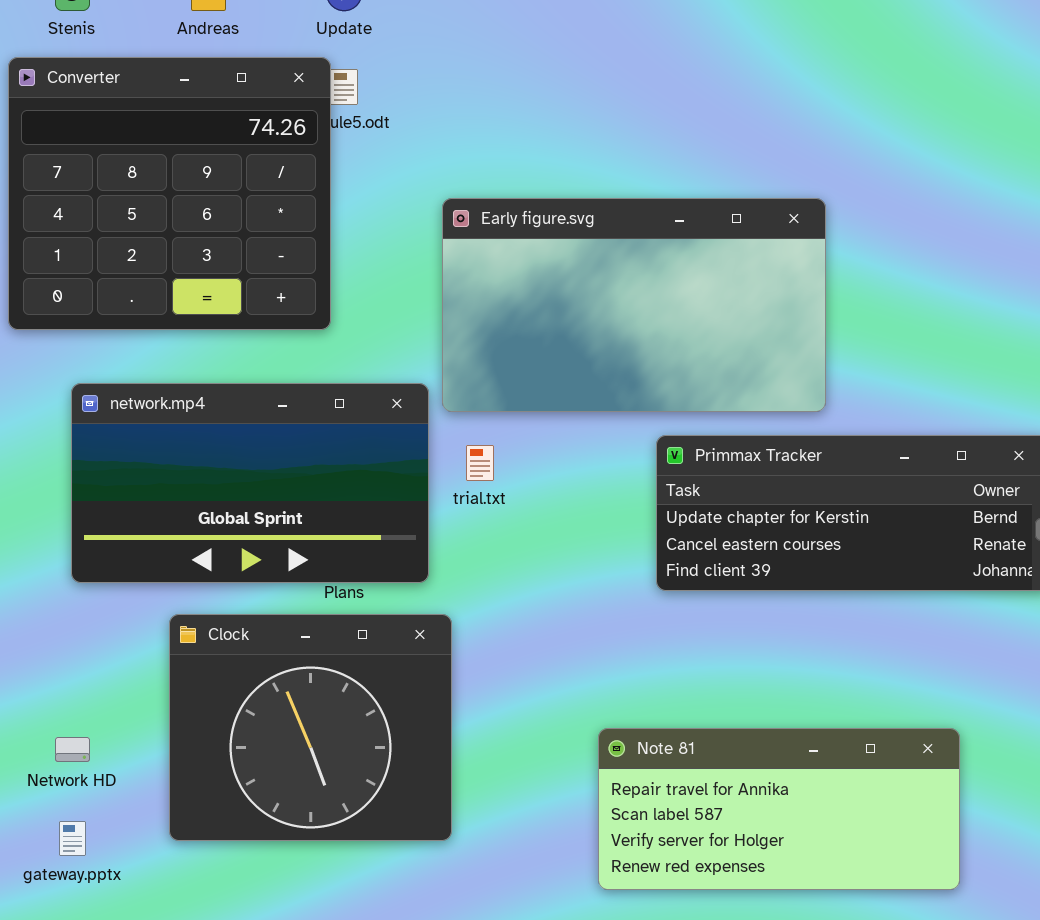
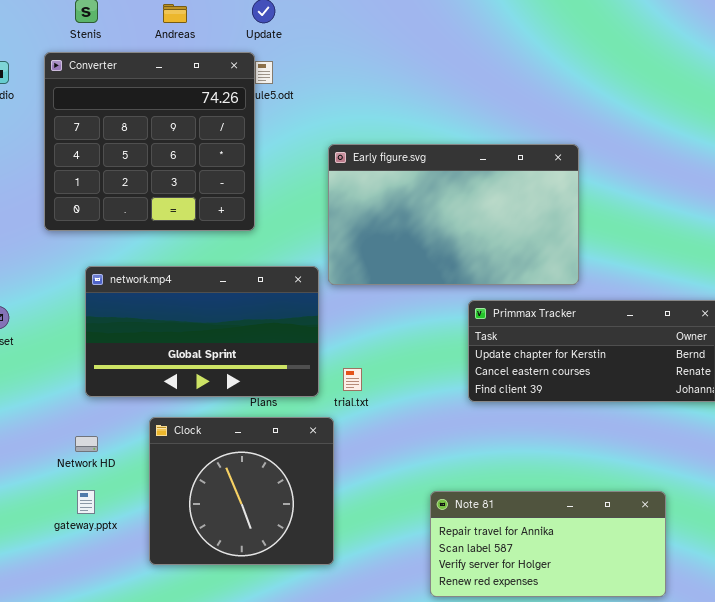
trial.txt: [466,445,494,481] -> [343,368,362,391], moved
Network HD: [55,737,90,762] -> [75,436,98,452], moved
gateway.pptx: [59,821,86,856] -> [77,490,95,514], moved

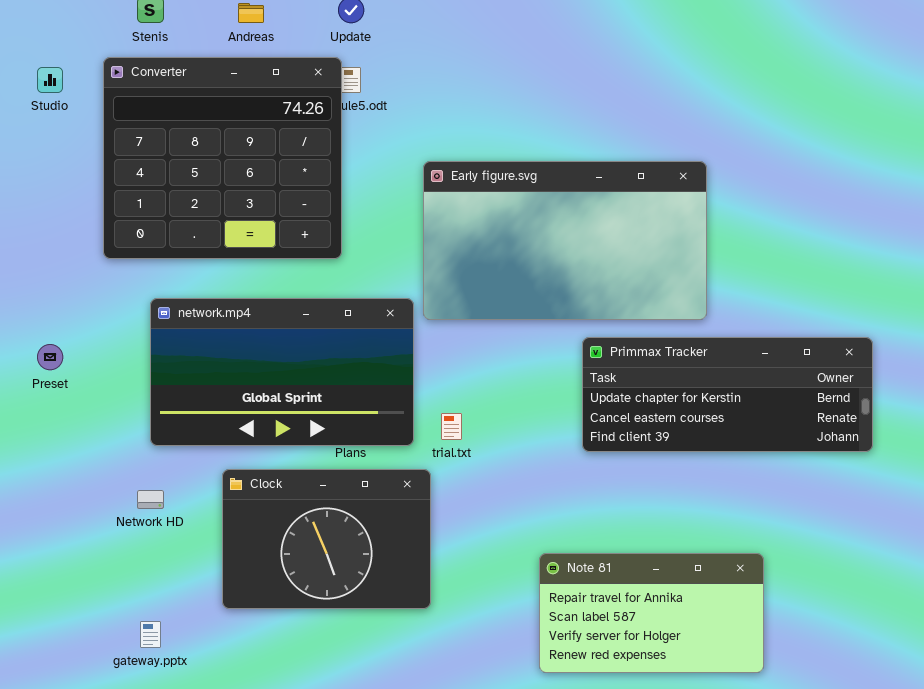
Clock: [149,417,334,565] -> [222,469,431,609], resized
gateway.pptx: [77,490,95,514] -> [140,621,161,648], moved
Note 81: [430,491,666,597] -> [539,553,764,673], resized

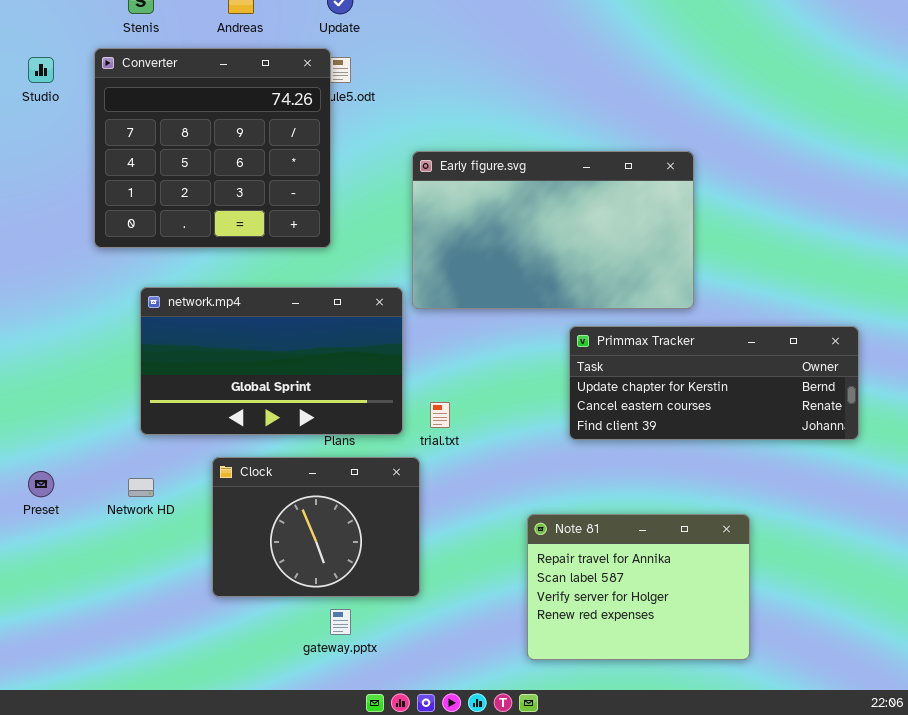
Preset: [37,344,63,370] -> [28,471,54,497], moved
Note 81: [539,553,764,673] -> [527,514,750,660], resized
gateway.pptx: [140,621,161,648] -> [330,609,351,635], moved

